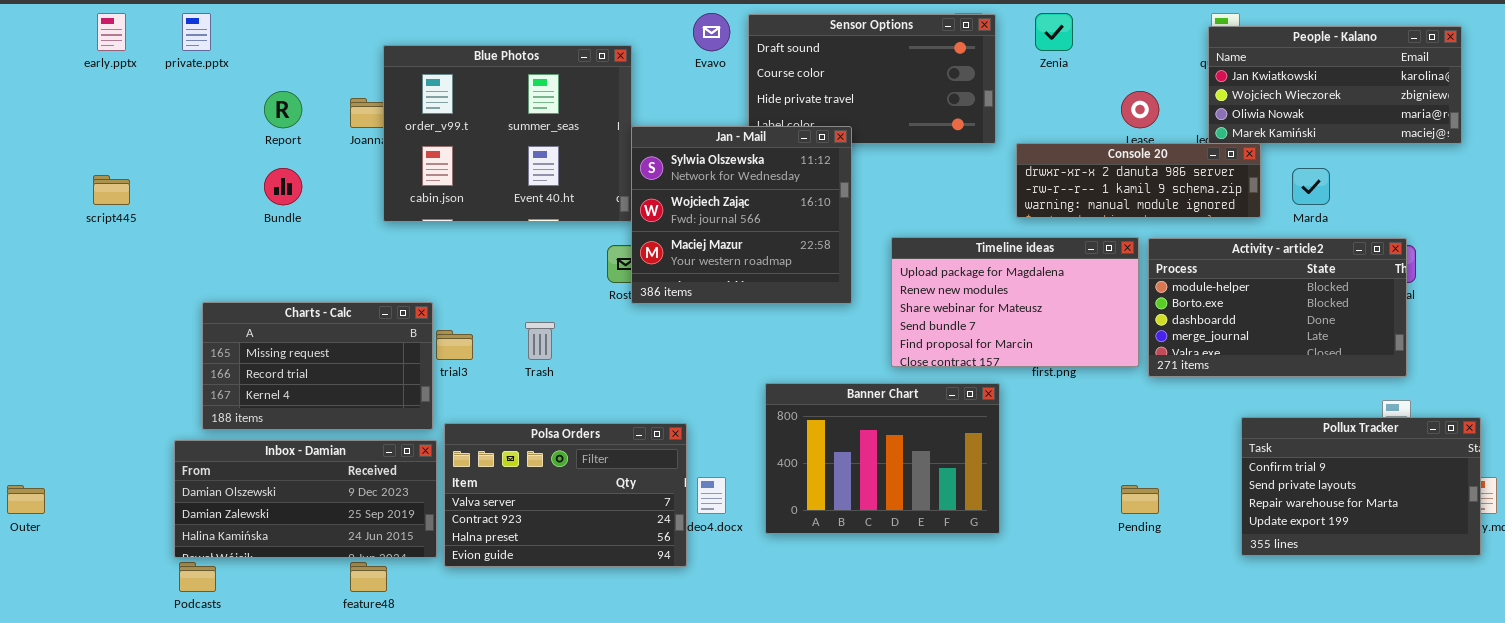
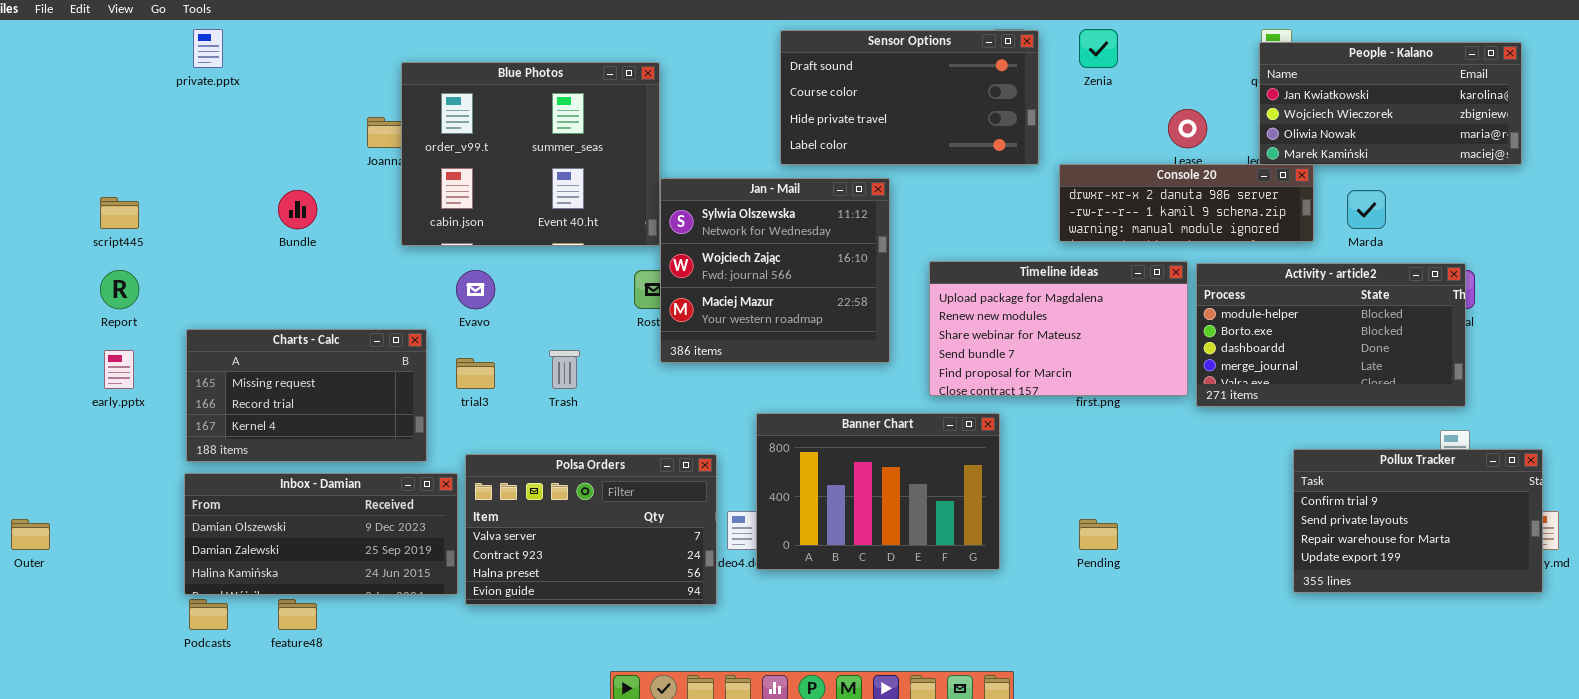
early.pptx: [97,13,126,51] -> [104,350,134,389], moved
Evavo: [693,13,730,51] -> [456,270,495,309], moved
Report: [264,91,302,128] -> [100,270,139,309], moved
Jan - Mail: [631,126,852,304] -> [660,178,890,363], moved
Charts - Calc: [202,302,433,430] -> [186,329,427,462], moved
Banner Chart: [765,383,1000,534] -> [756,413,1000,570], moved
Pending: [1121,485,1159,514] -> [1079,519,1118,550], moved
feature48: [350,562,387,592] -> [278,599,317,630], moved

